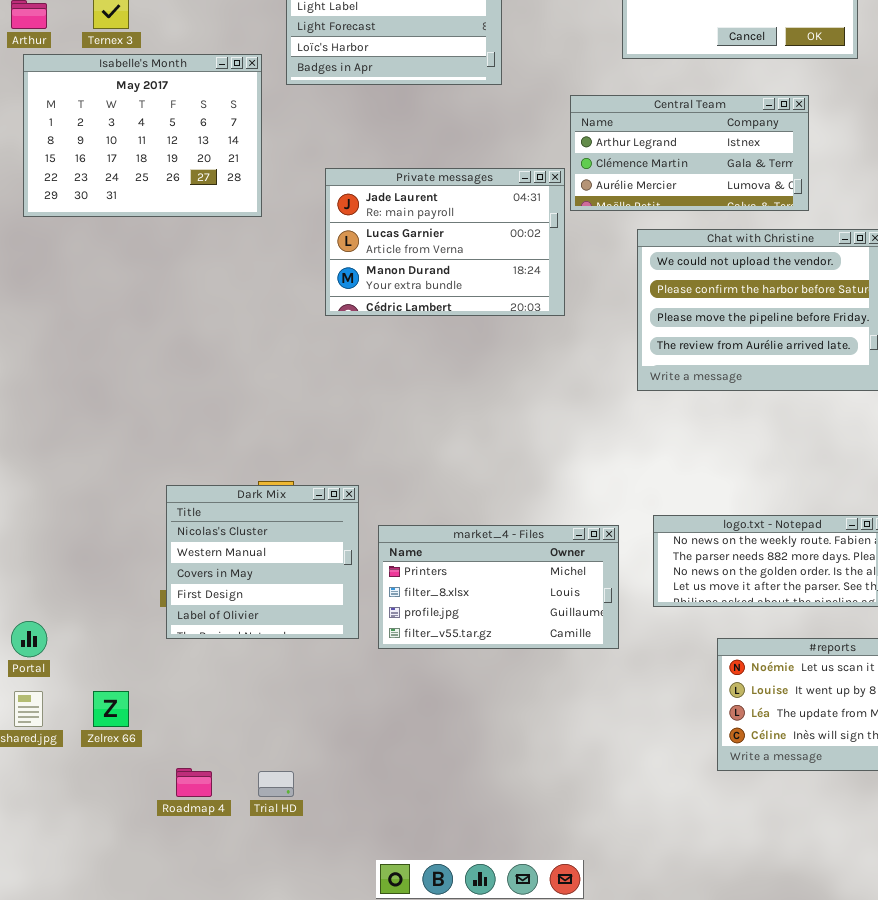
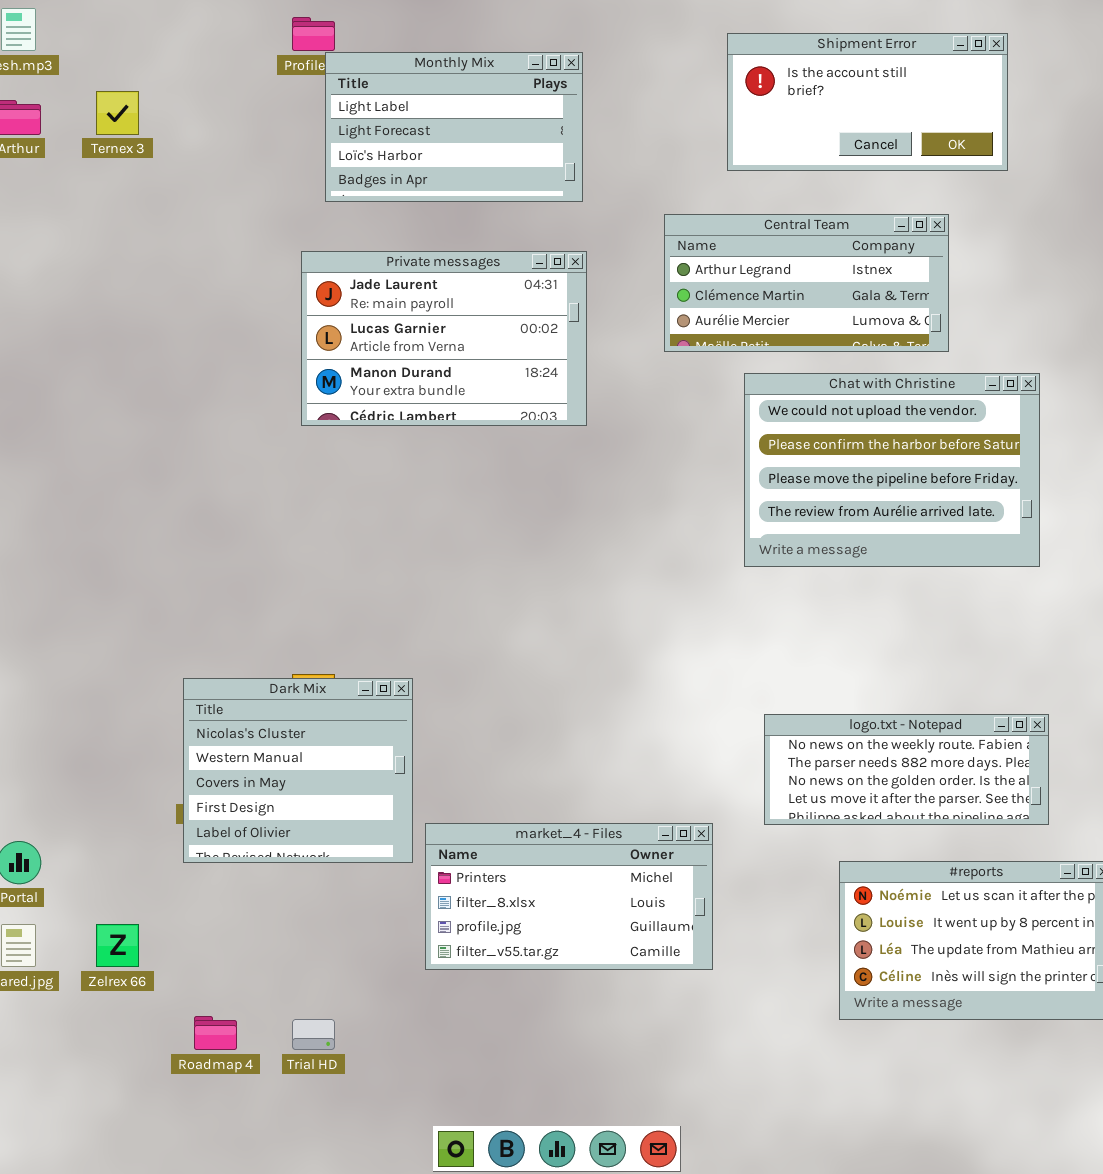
Isabelle's Month: [23,54,262,217] -> none, closed
Private messages: [325,168,565,316] -> [301,251,587,426], moved
market_4 - Files: [378,525,619,649] -> [425,823,713,970], moved

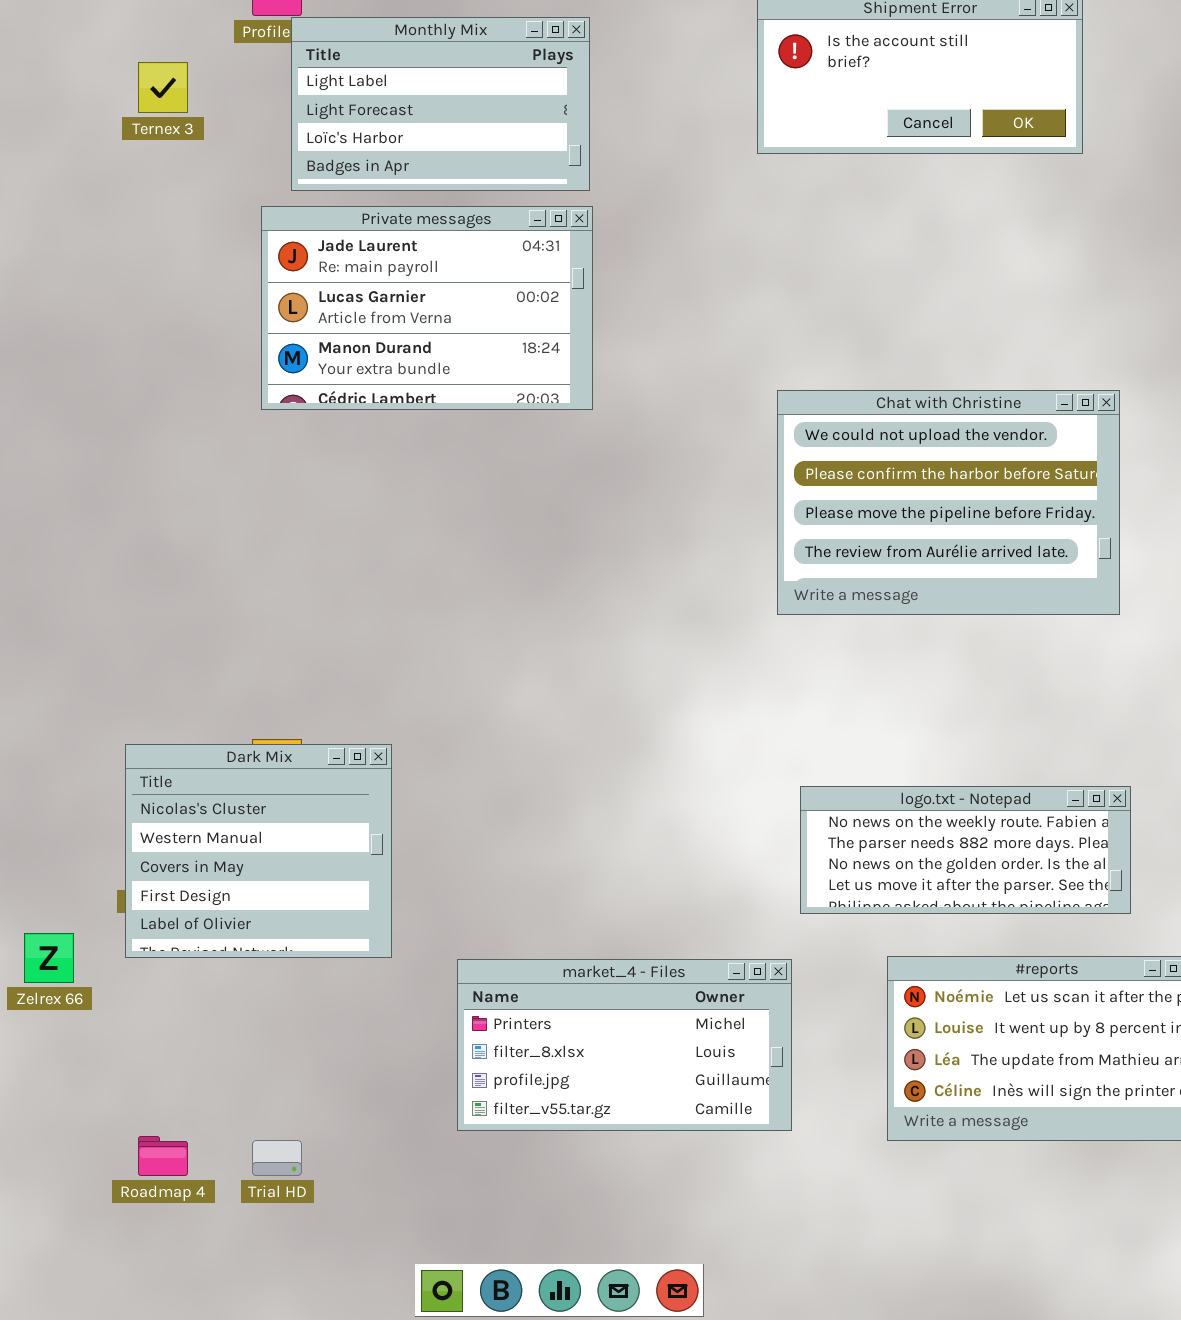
Ternex 3: [96,91,139,135] -> [138,62,188,113], moved
Central Team: [664,214,949,352] -> none, closed
Private messages: [301,251,587,426] -> [261,206,593,410], moved
market_4 - Files: [425,823,713,970] -> [457,959,792,1131], moved
Zelrex 66: [96,924,139,967] -> [24,933,74,983], moved

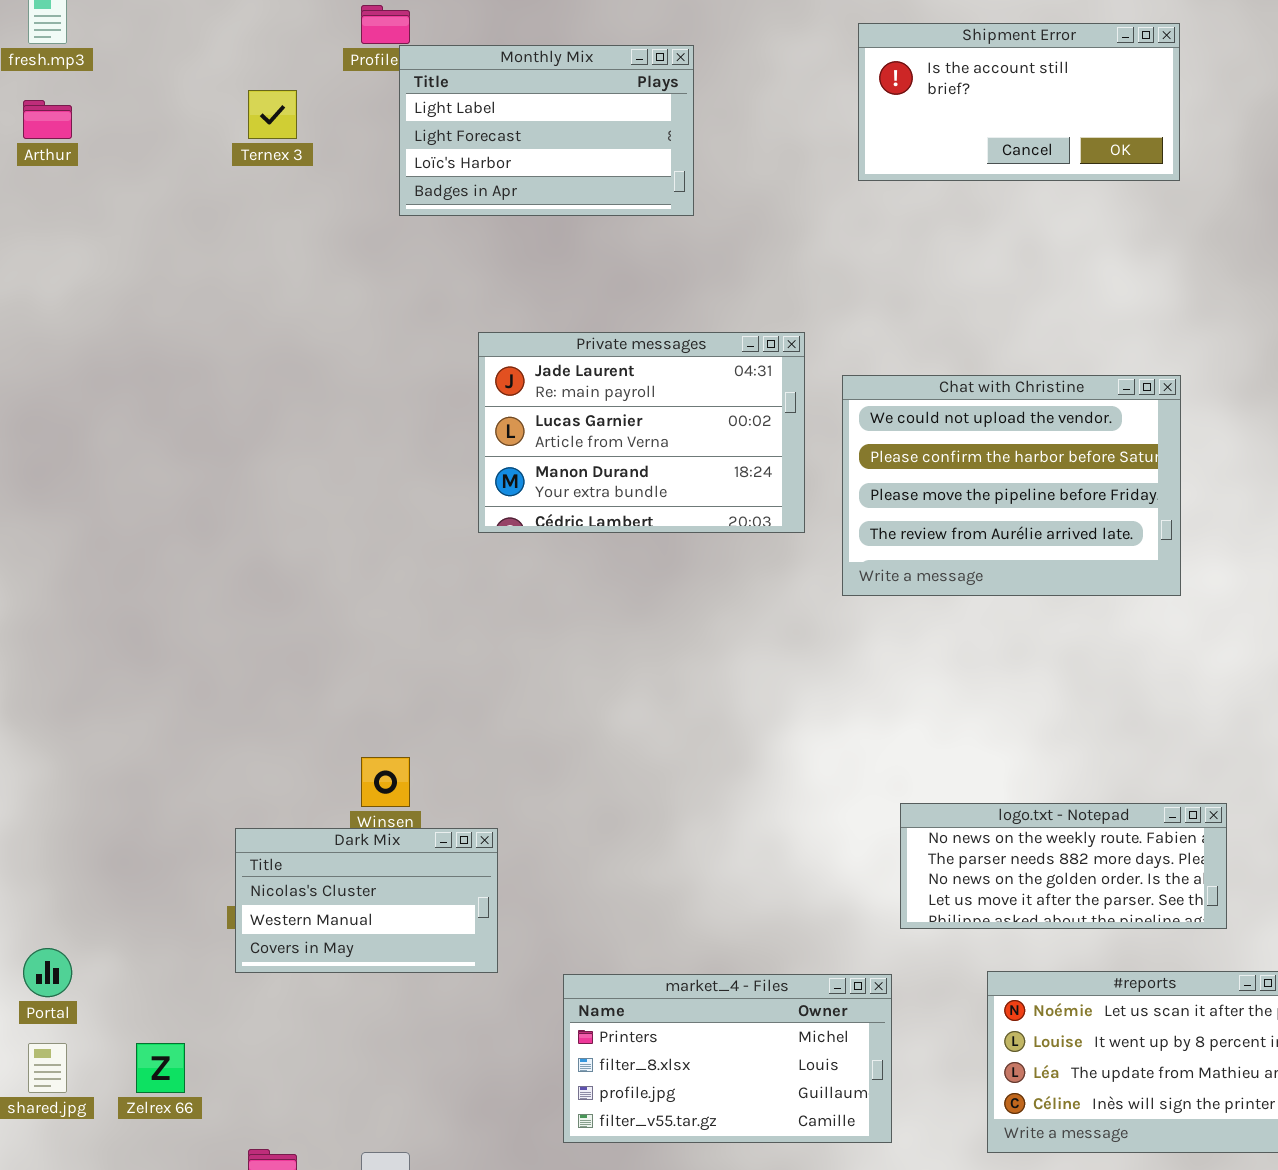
Private messages: [261,206,593,410] -> [478,332,805,533], moved
Chat with Christine: [777,390,1120,615] -> [842,375,1181,596], moved
Dark Mix: [125,744,392,958] -> [235,828,498,973], resized
Zelrex 66: [24,933,74,983] -> [136,1043,185,1093], moved

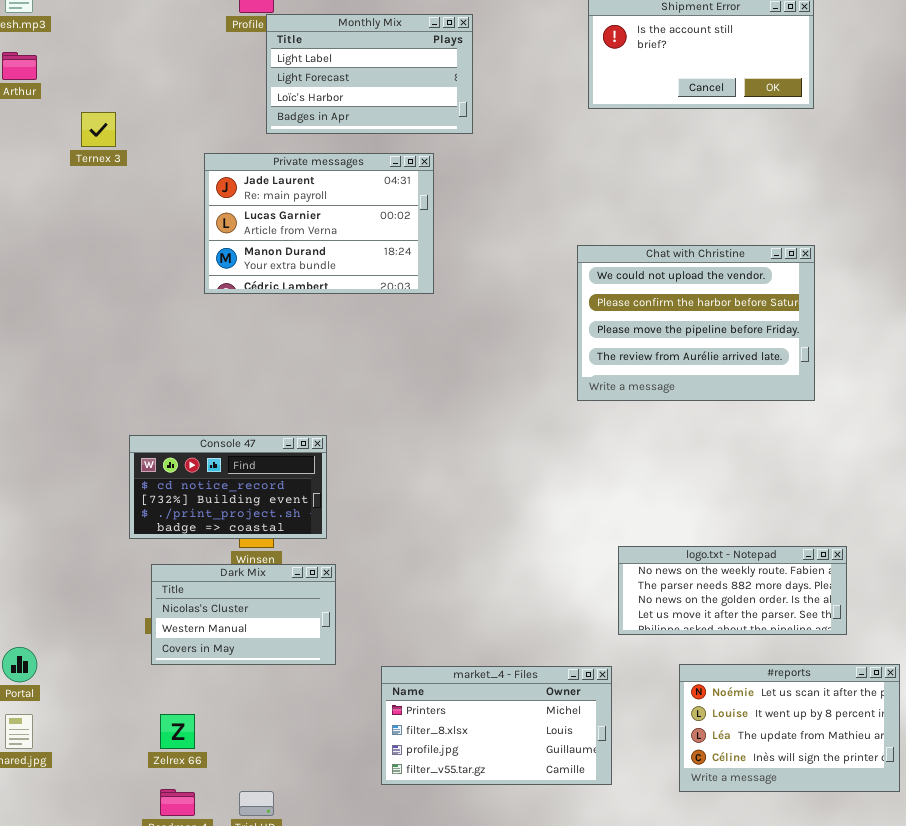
Ternex 3: [248,90,297,139] -> [81,112,116,147], moved
Private messages: [478,332,805,533] -> [204,153,434,294], moved
Console 47: none -> [129,435,327,539], opened
Zelrex 66: [136,1043,185,1093] -> [160,714,195,749], moved

